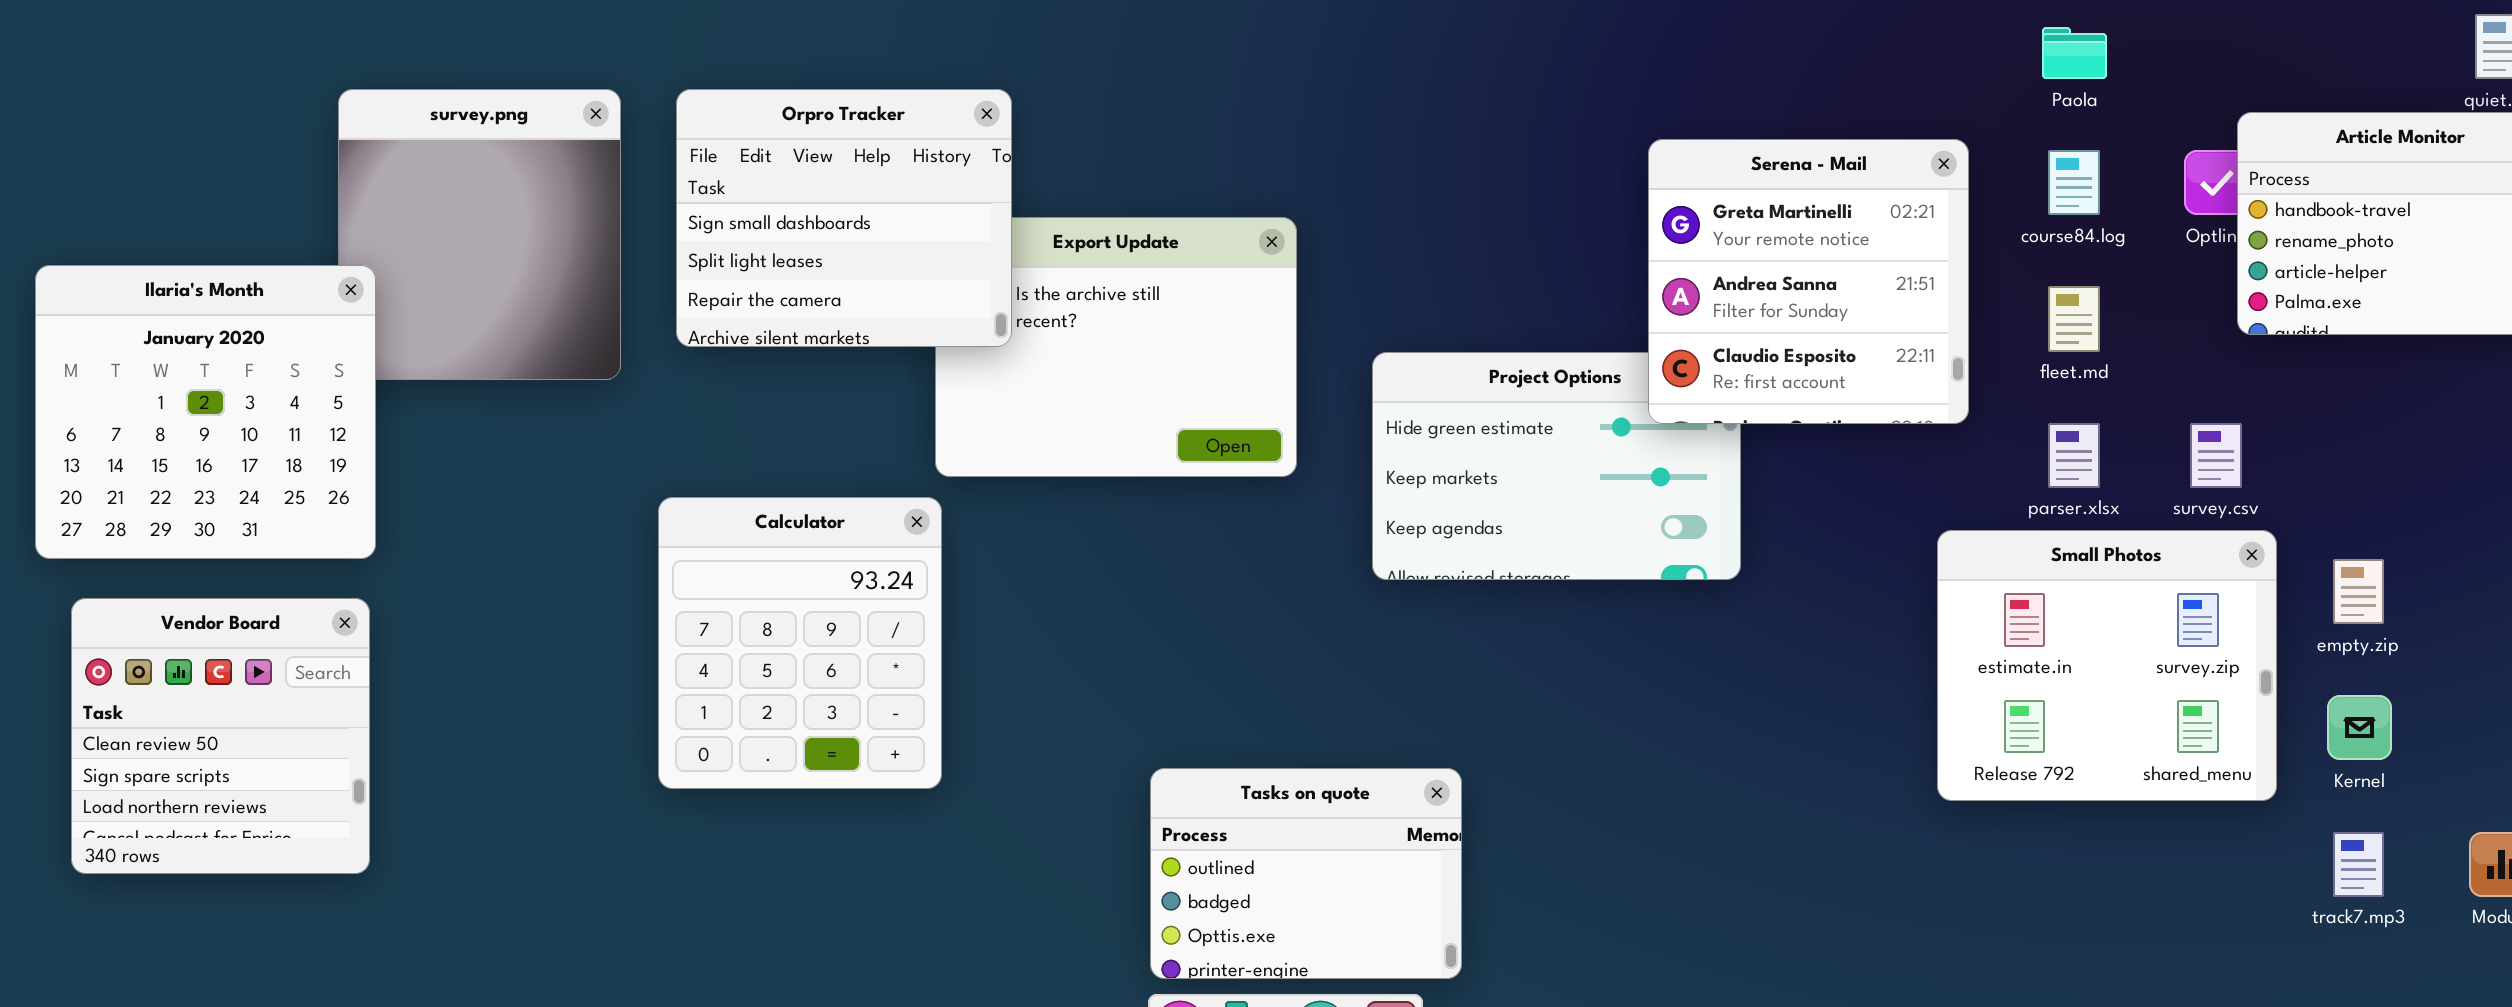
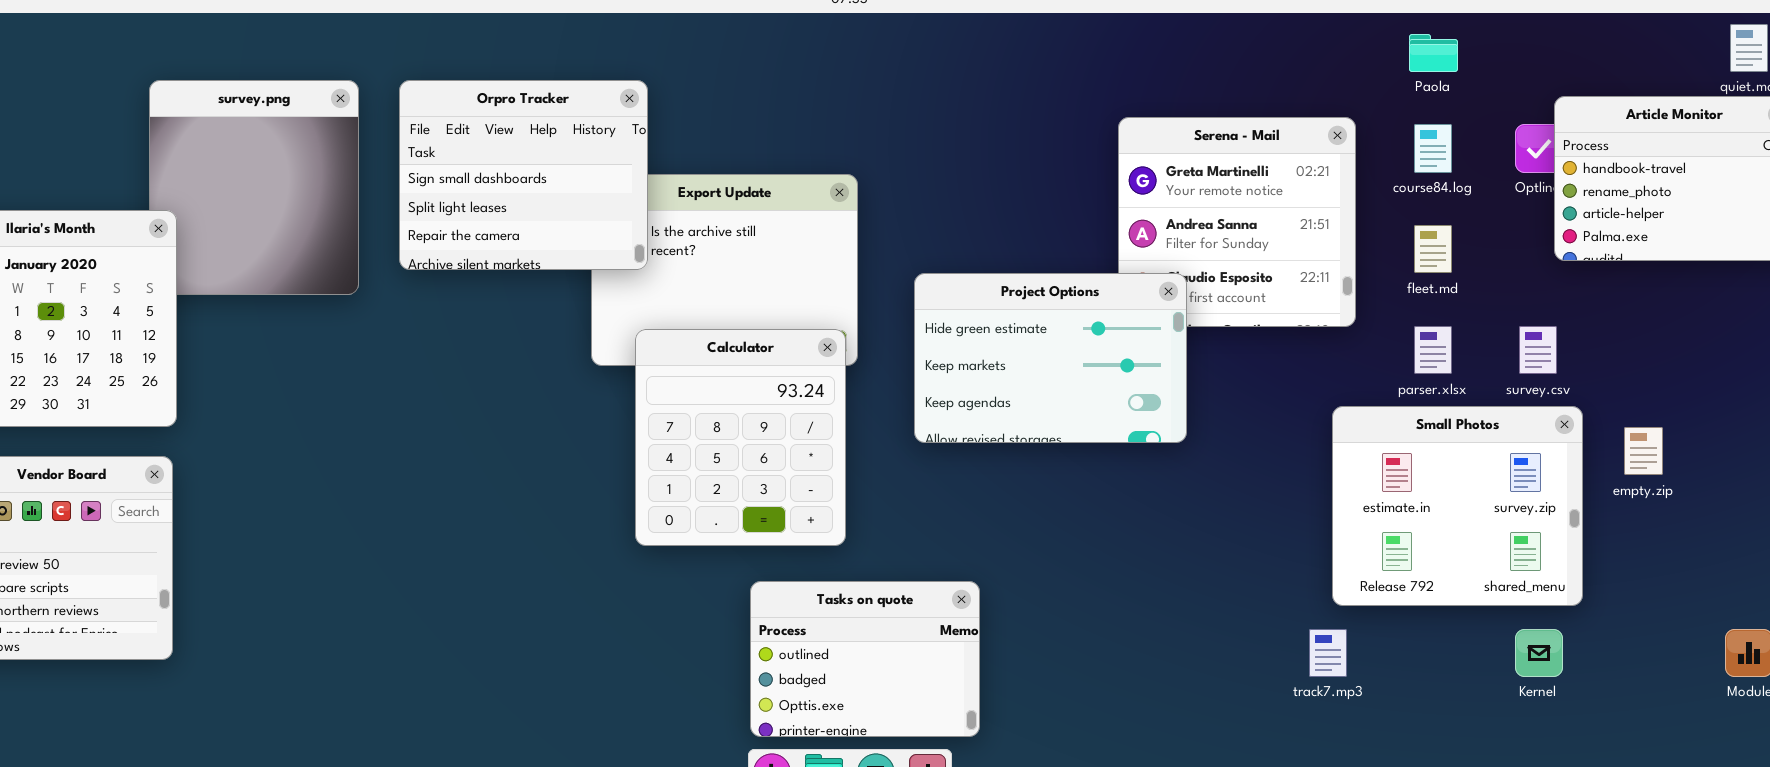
Project Options: [1372,352,1741,580] -> [914,273,1187,443], raised
Calculator: [658,497,942,789] -> [635,329,846,546], moved
Kernel: [2327,695,2392,760] -> [1515,629,1563,677], moved
track7.mp3: [2333,832,2384,897] -> [1309,629,1347,677], moved

